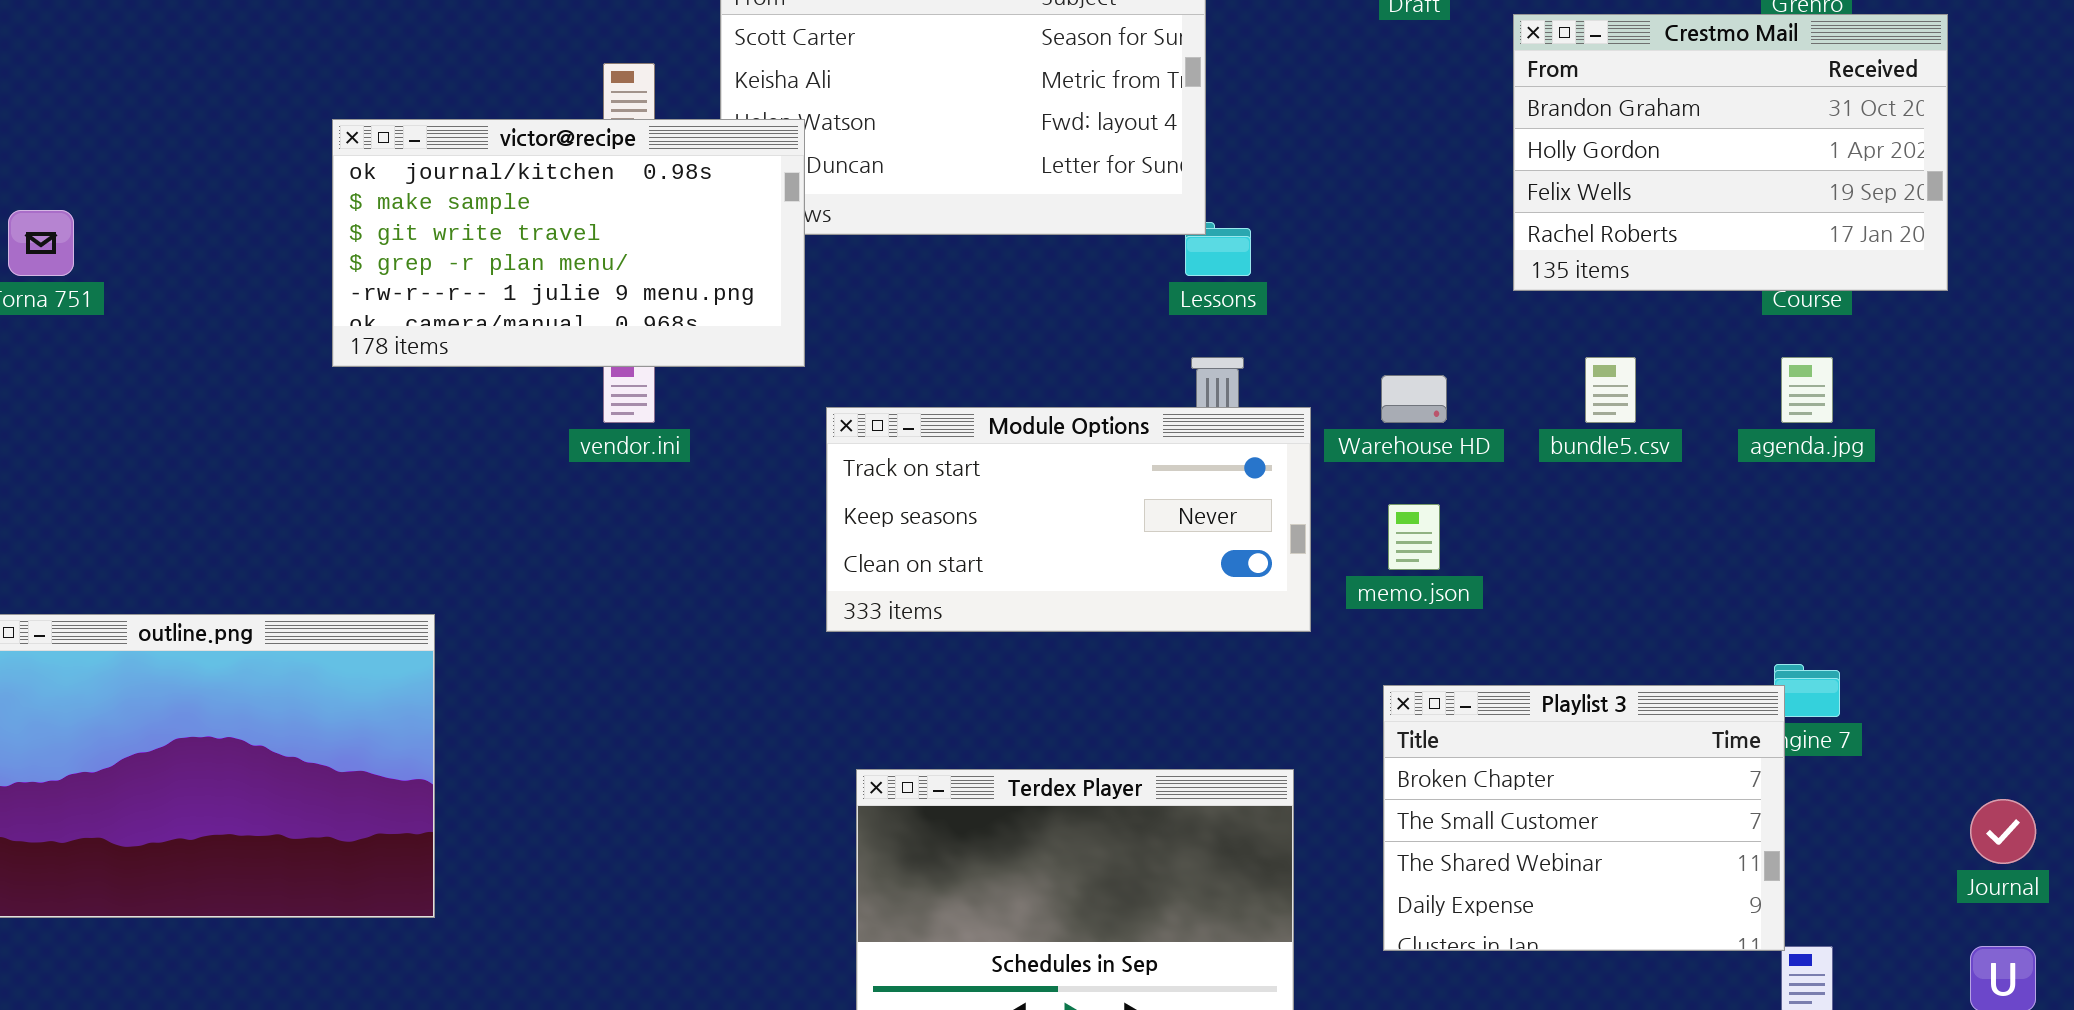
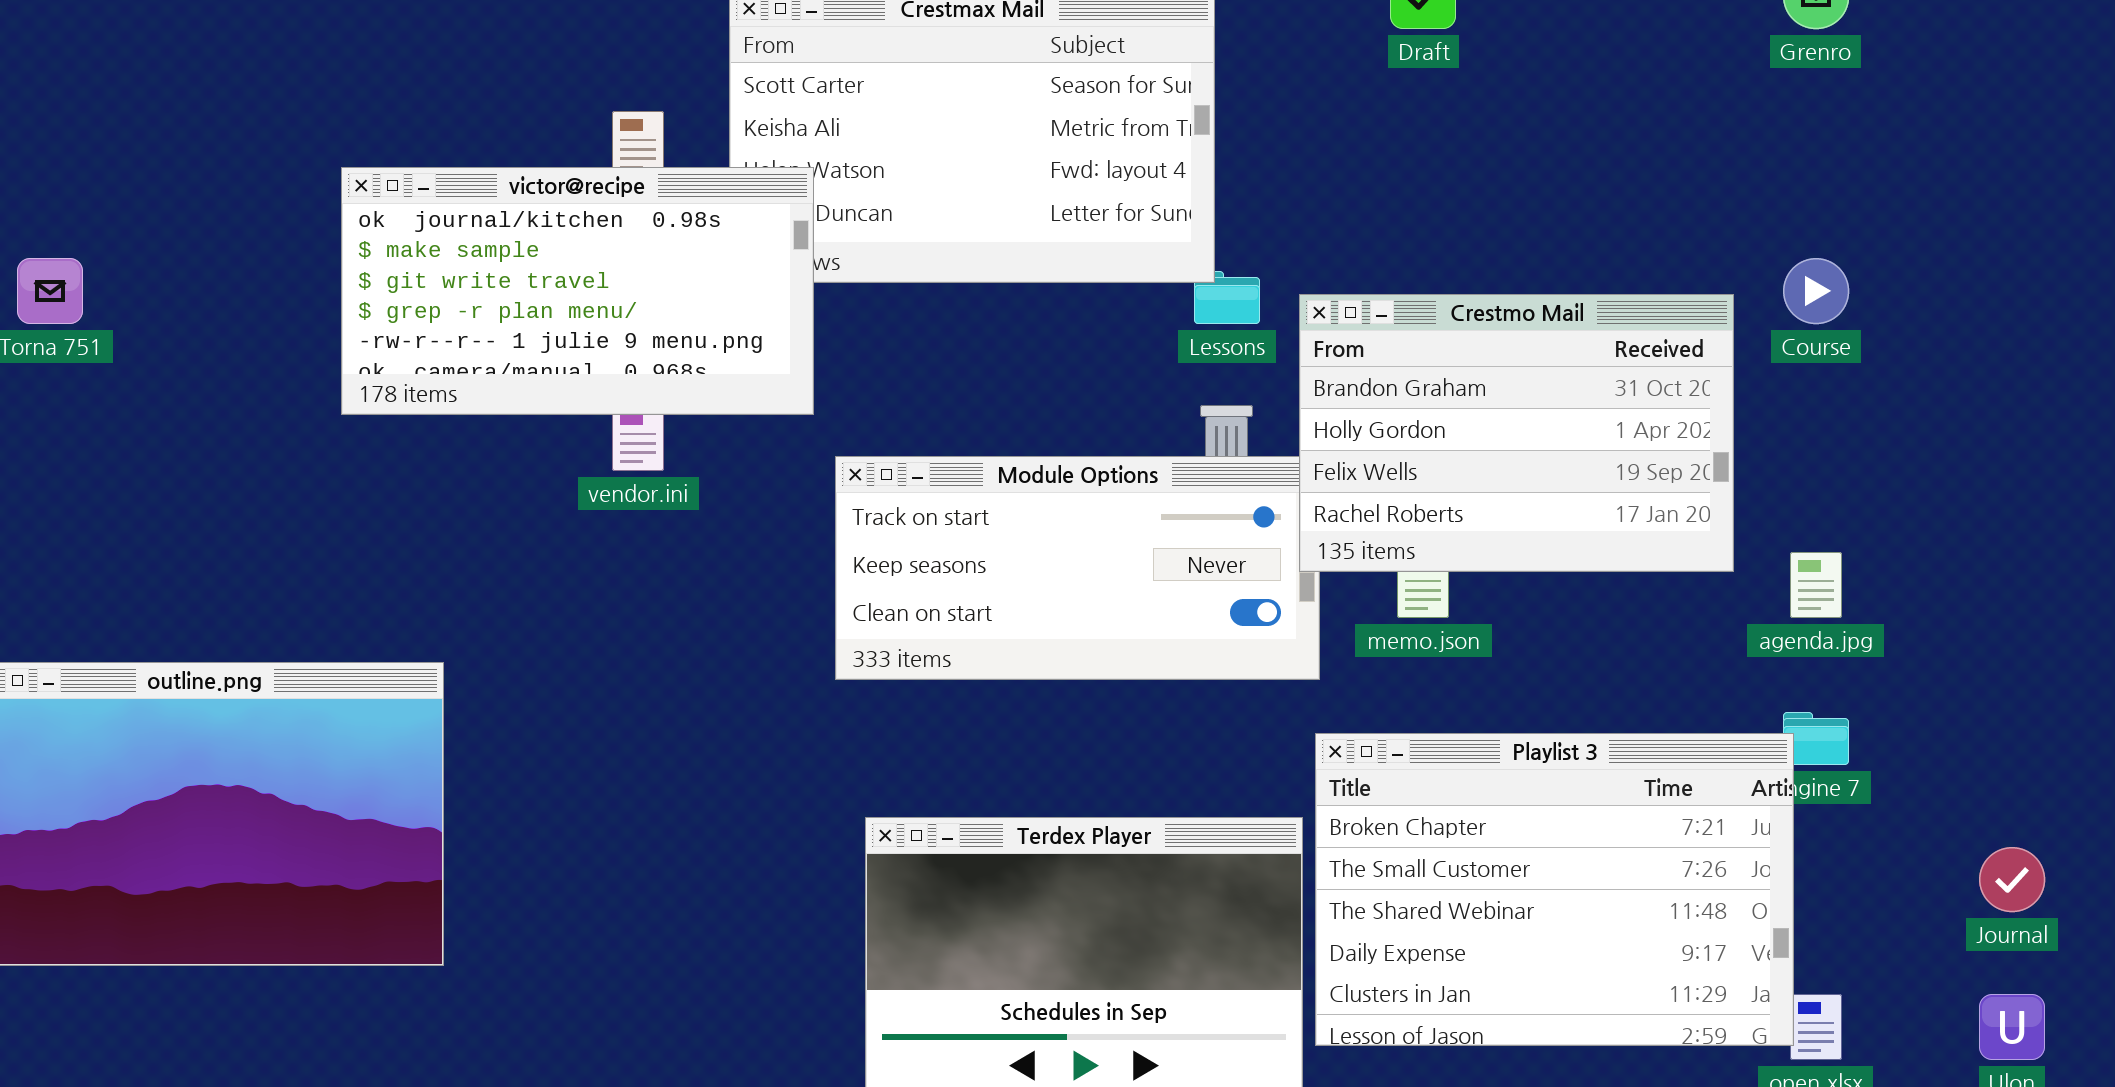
Crestmo Mail: [1513,14,1948,291] -> [1299,294,1734,572], moved
agenda.jpg: [1781,357,1833,423] -> [1790,552,1842,618], moved
Playlist 3: [1383,685,1785,951] -> [1315,733,1794,1046], resized

